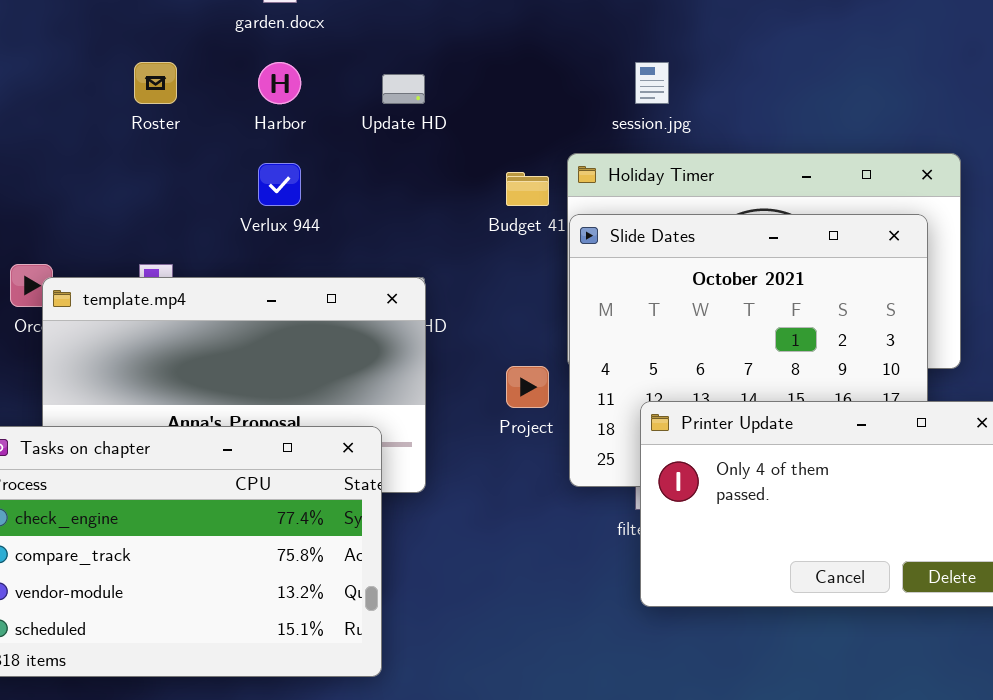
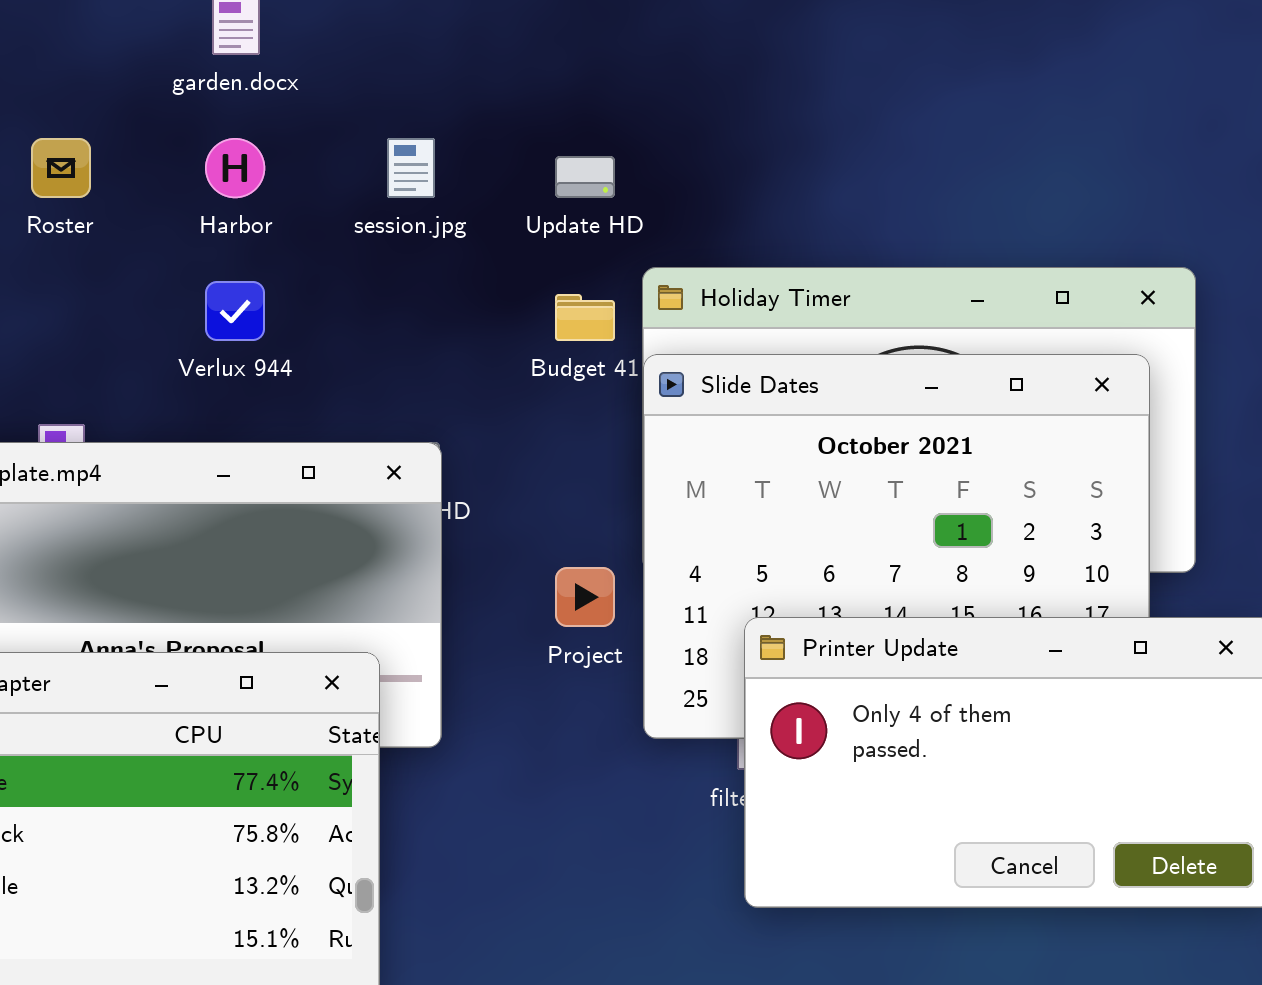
session.jpg: [635,62,669,104] -> [387,138,435,198], moved
Update HD: [382,74,425,104] -> [555,156,615,198], moved

